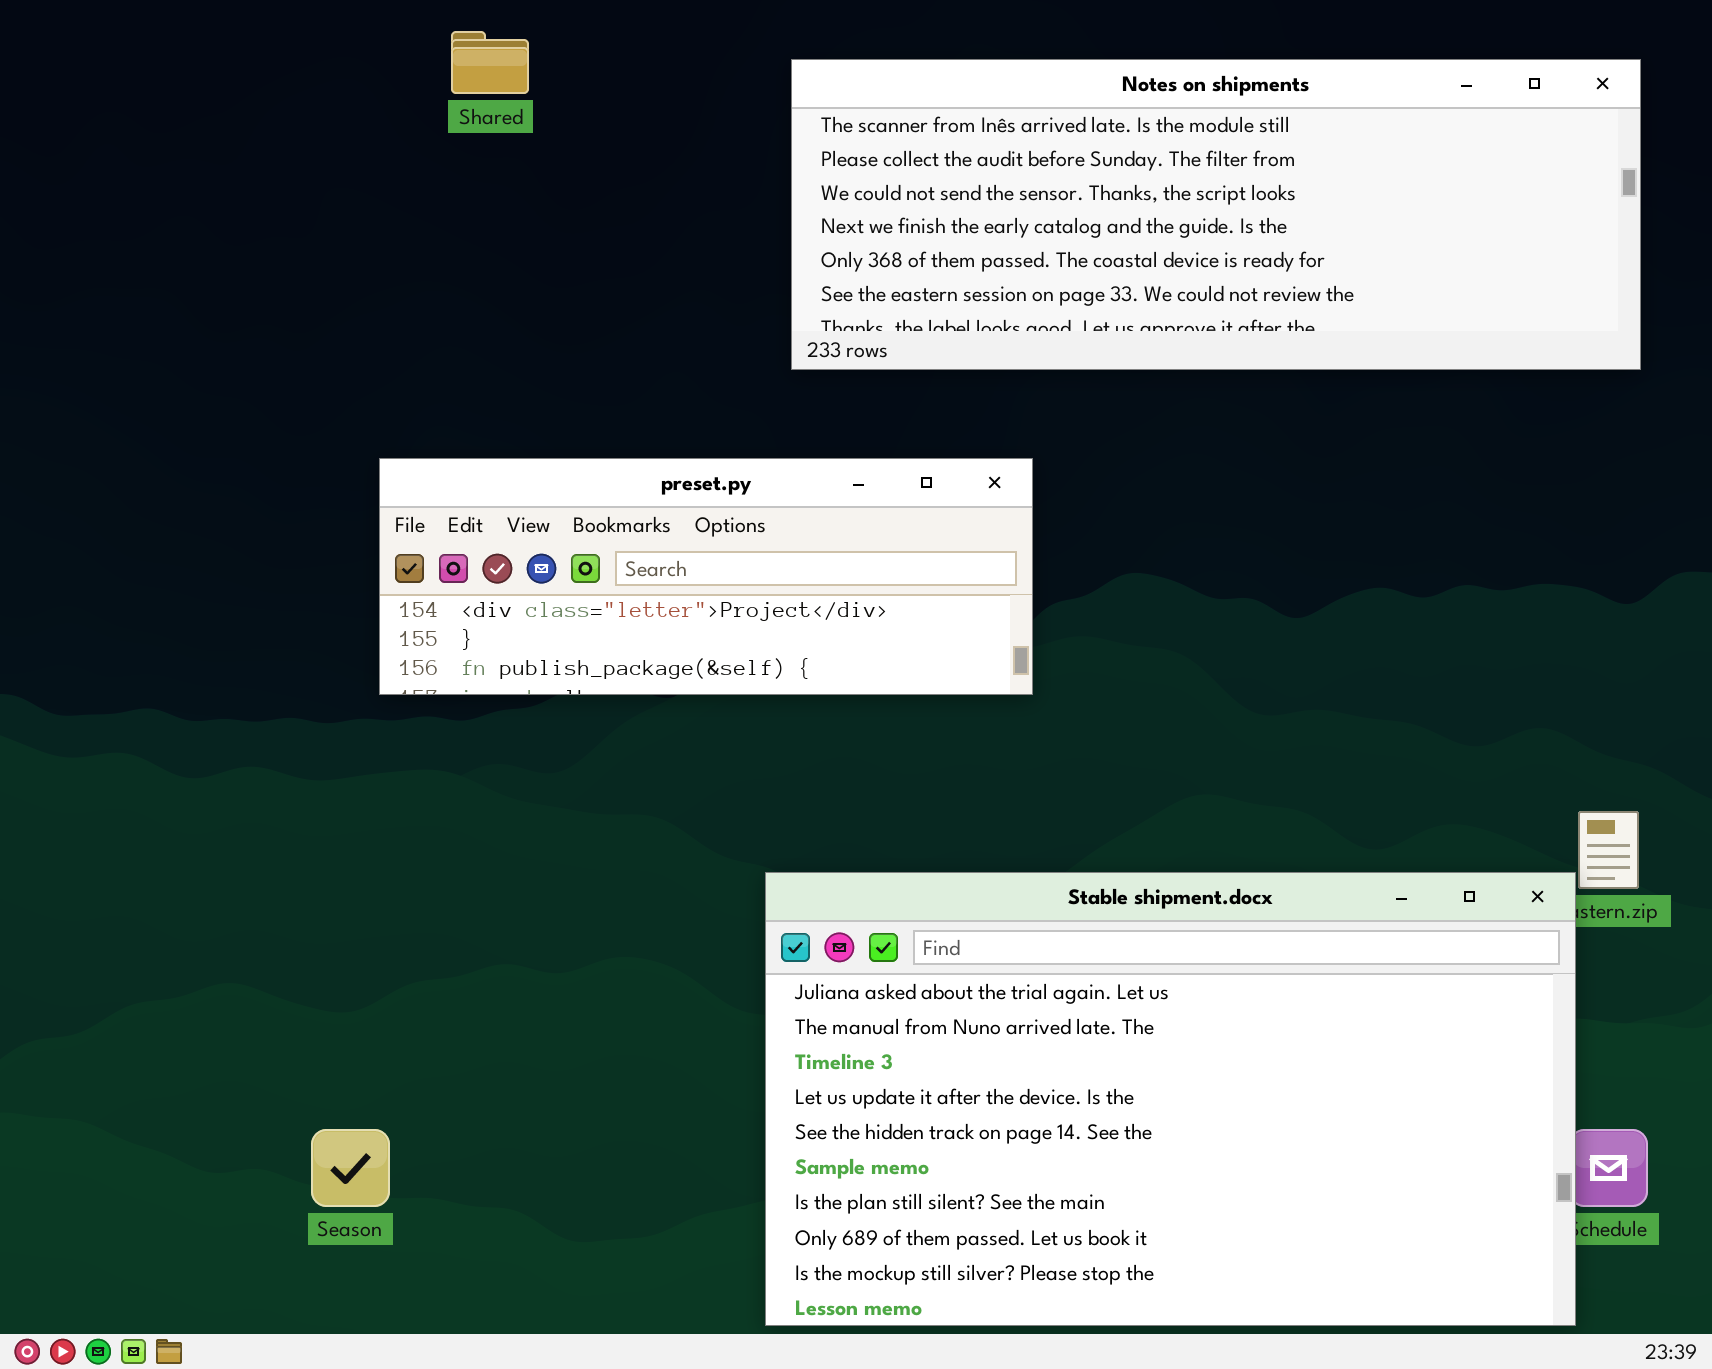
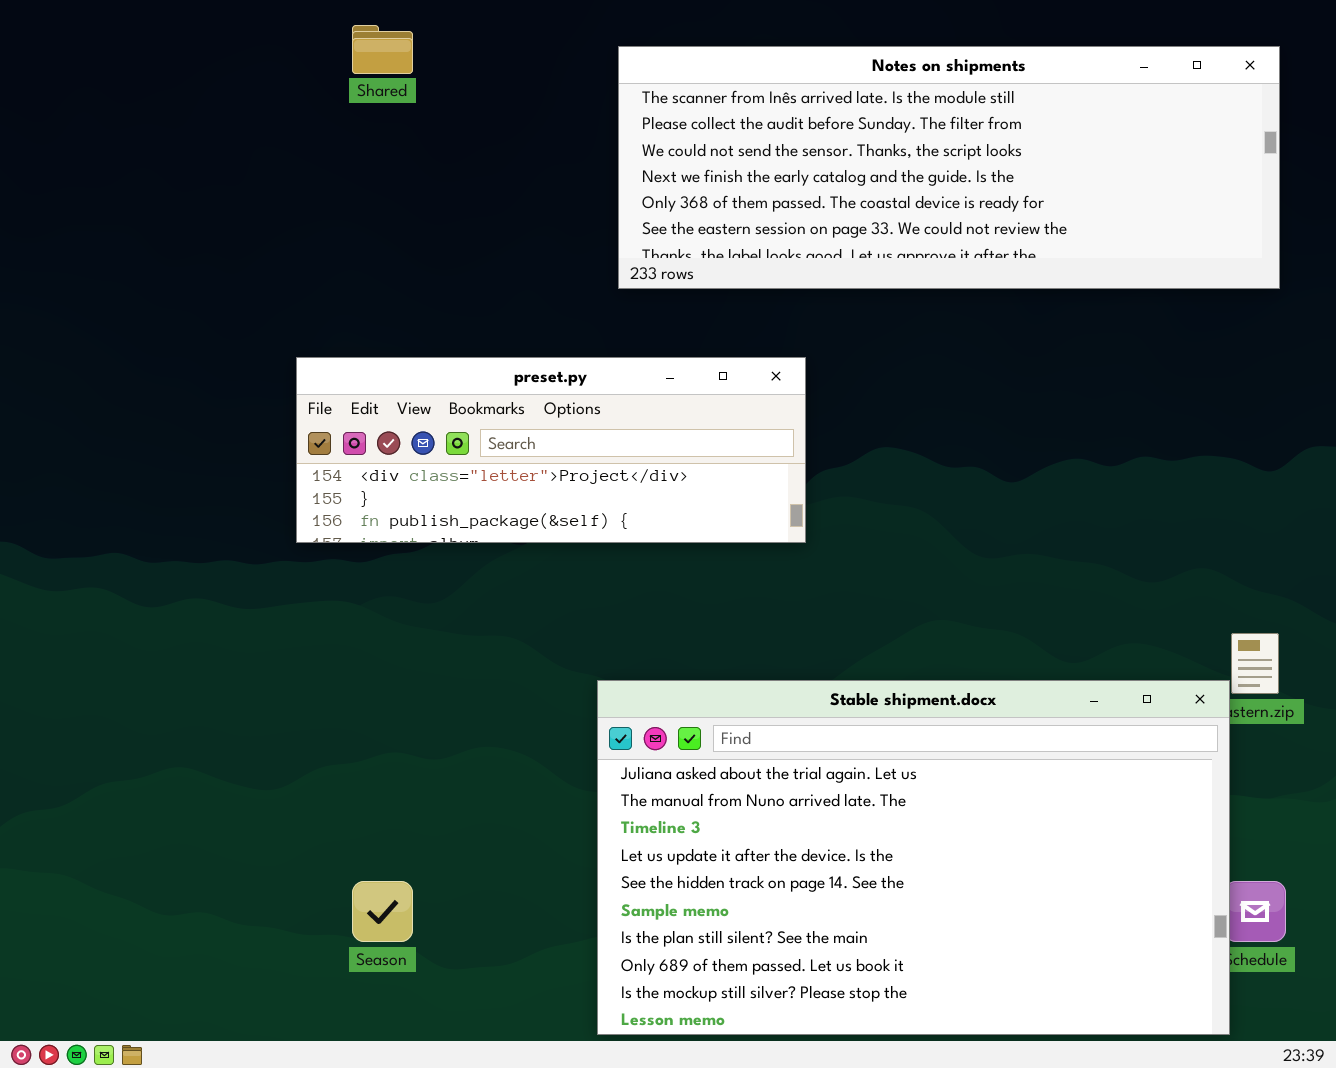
Season: [311,1129,390,1207] -> [352,881,413,942], moved

